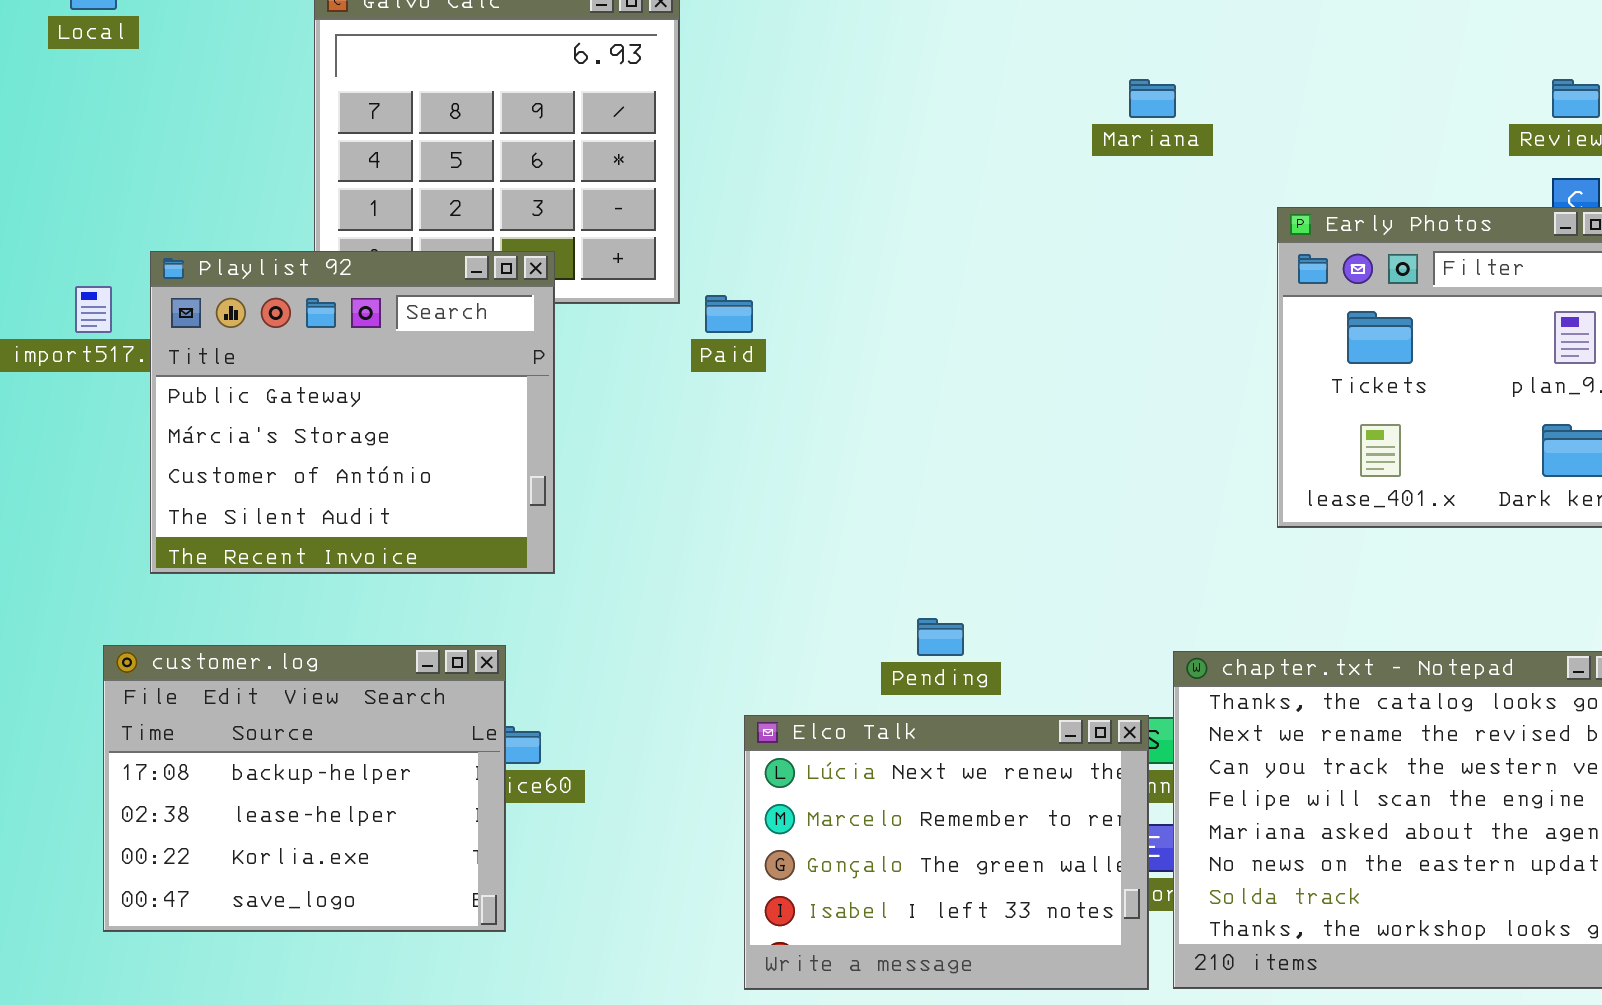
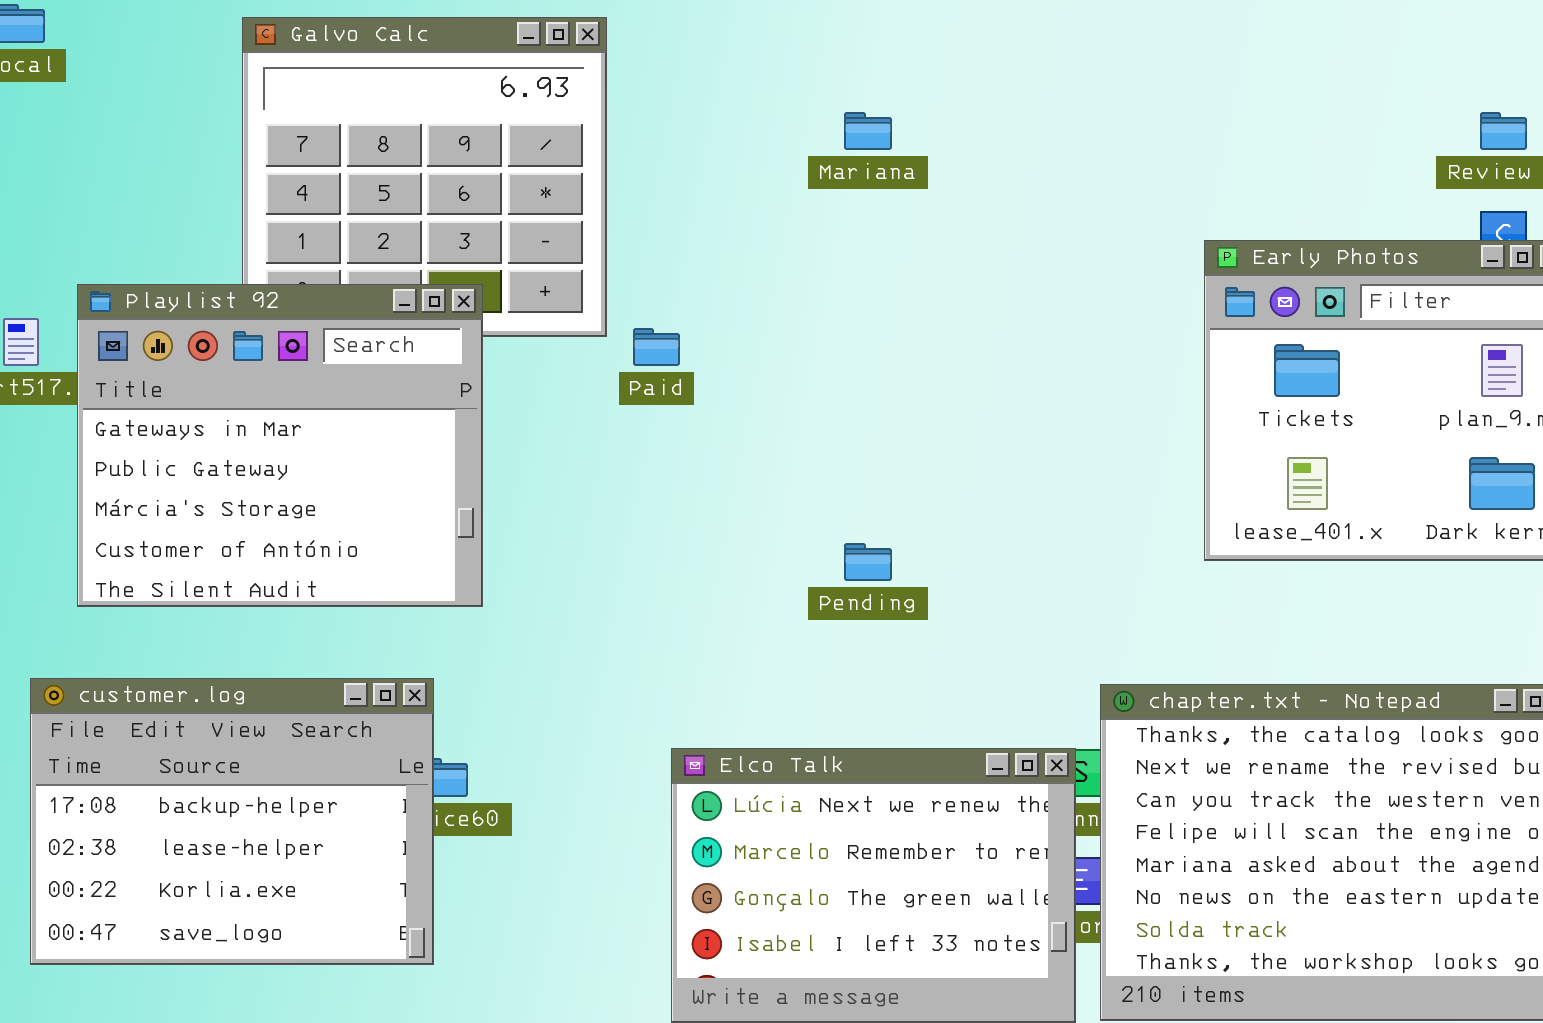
Mariana: [1129,79,1176,118] -> [844,112,892,150], moved
Playlist 92: [150,251,555,574] -> [77,284,483,607], scrolled up 1 row
Pending: [917,618,964,656] -> [844,543,892,581], moved

